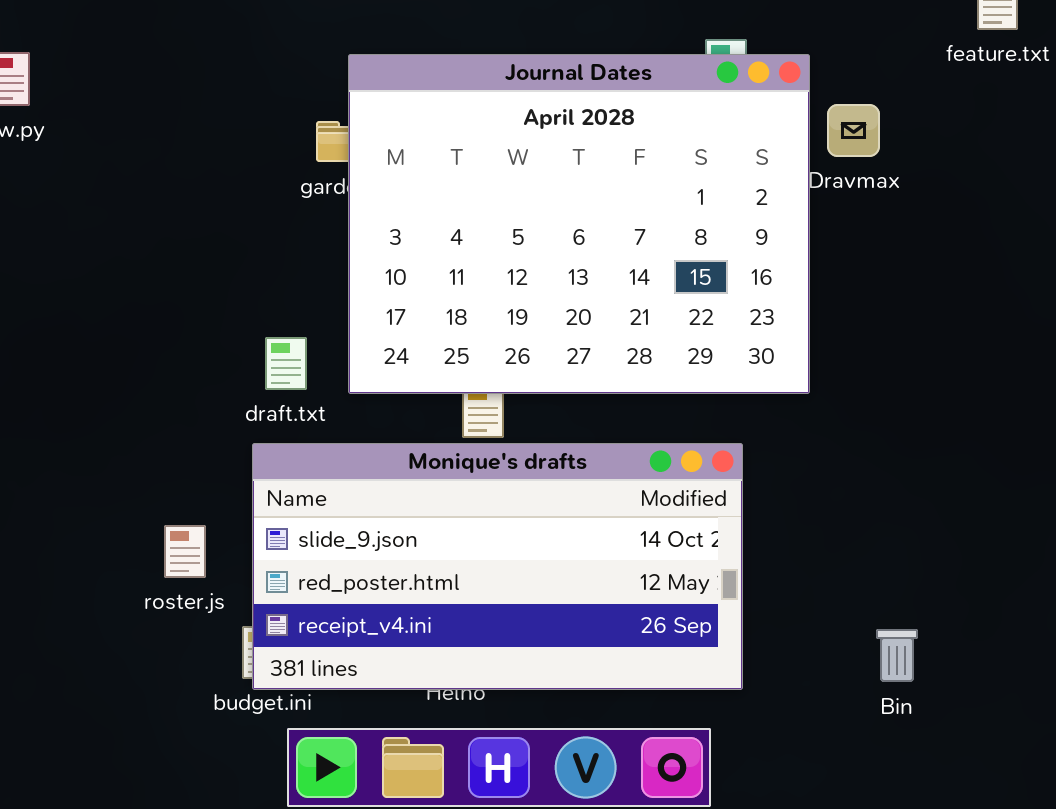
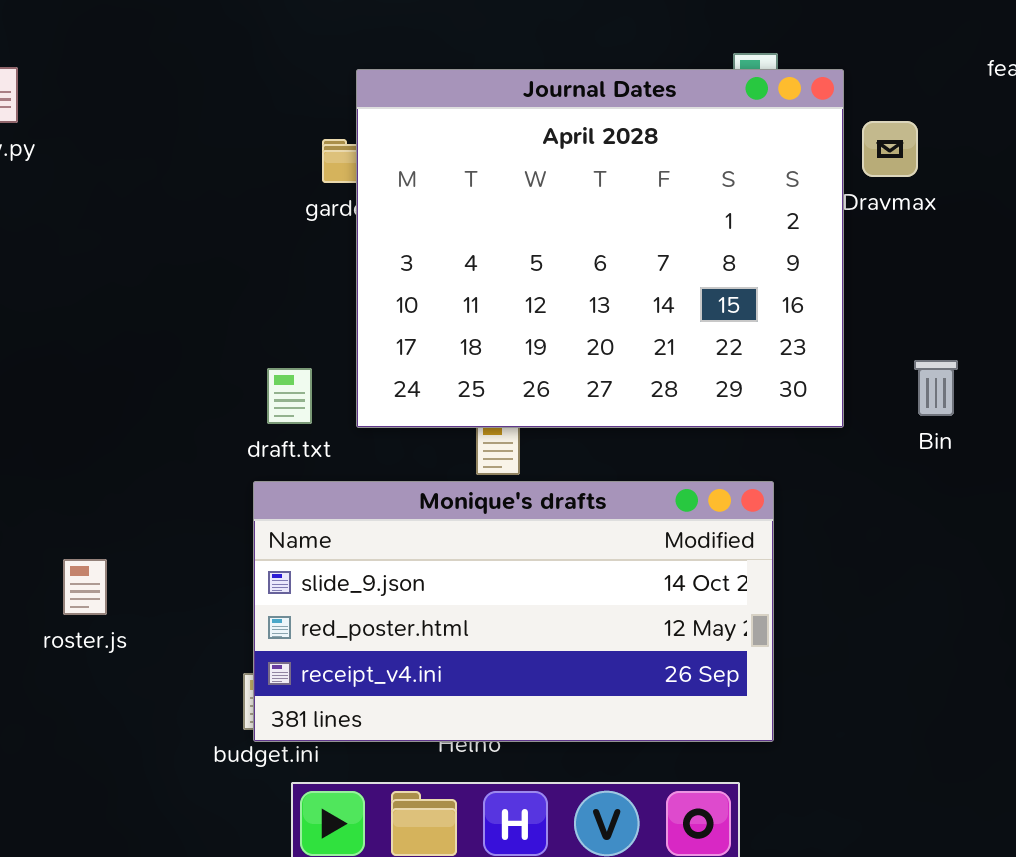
roster.js: [164,525,206,578] -> [63,559,107,615], moved
Bin: [876,629,918,682] -> [914,360,958,416], moved

